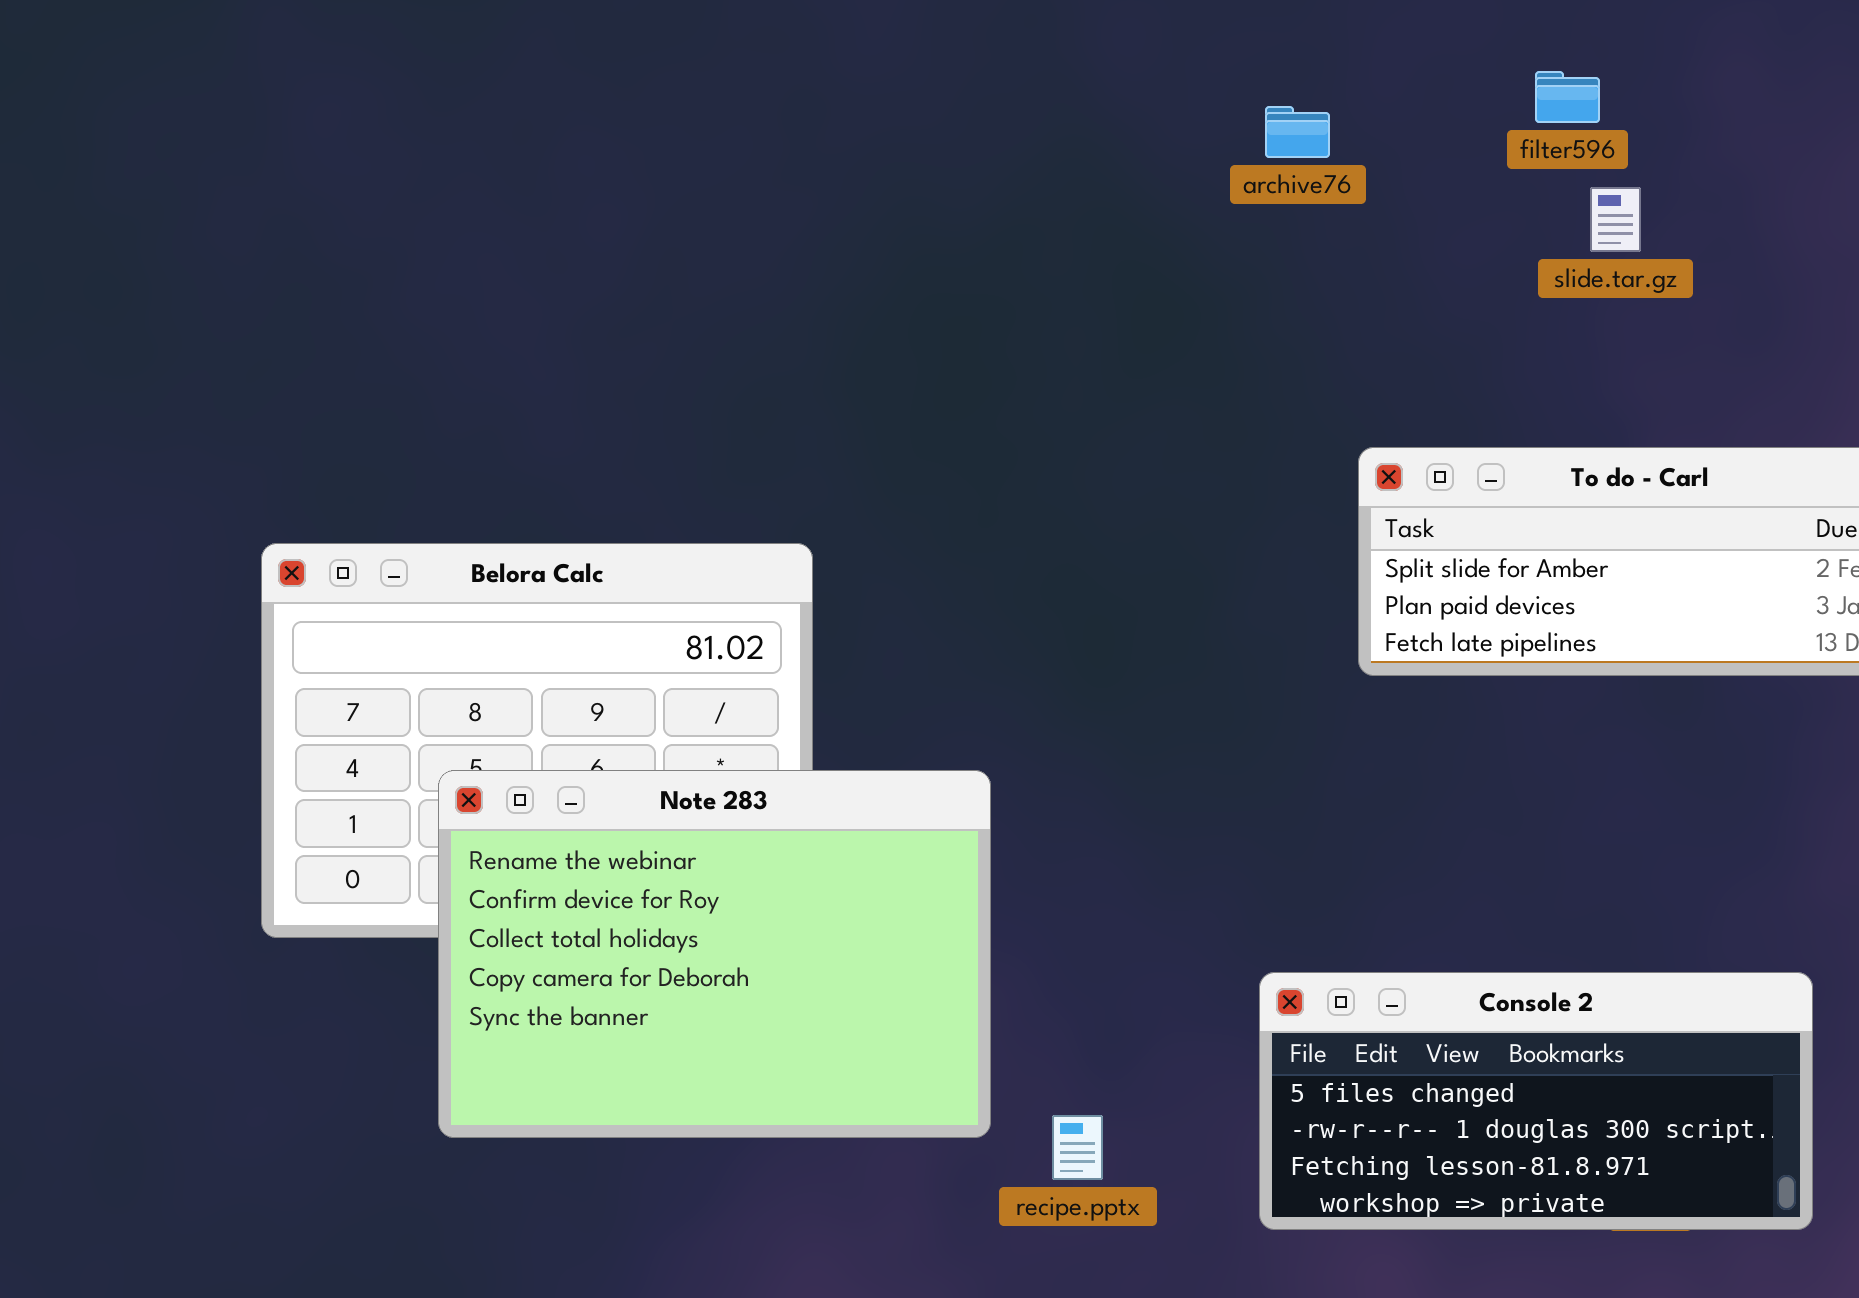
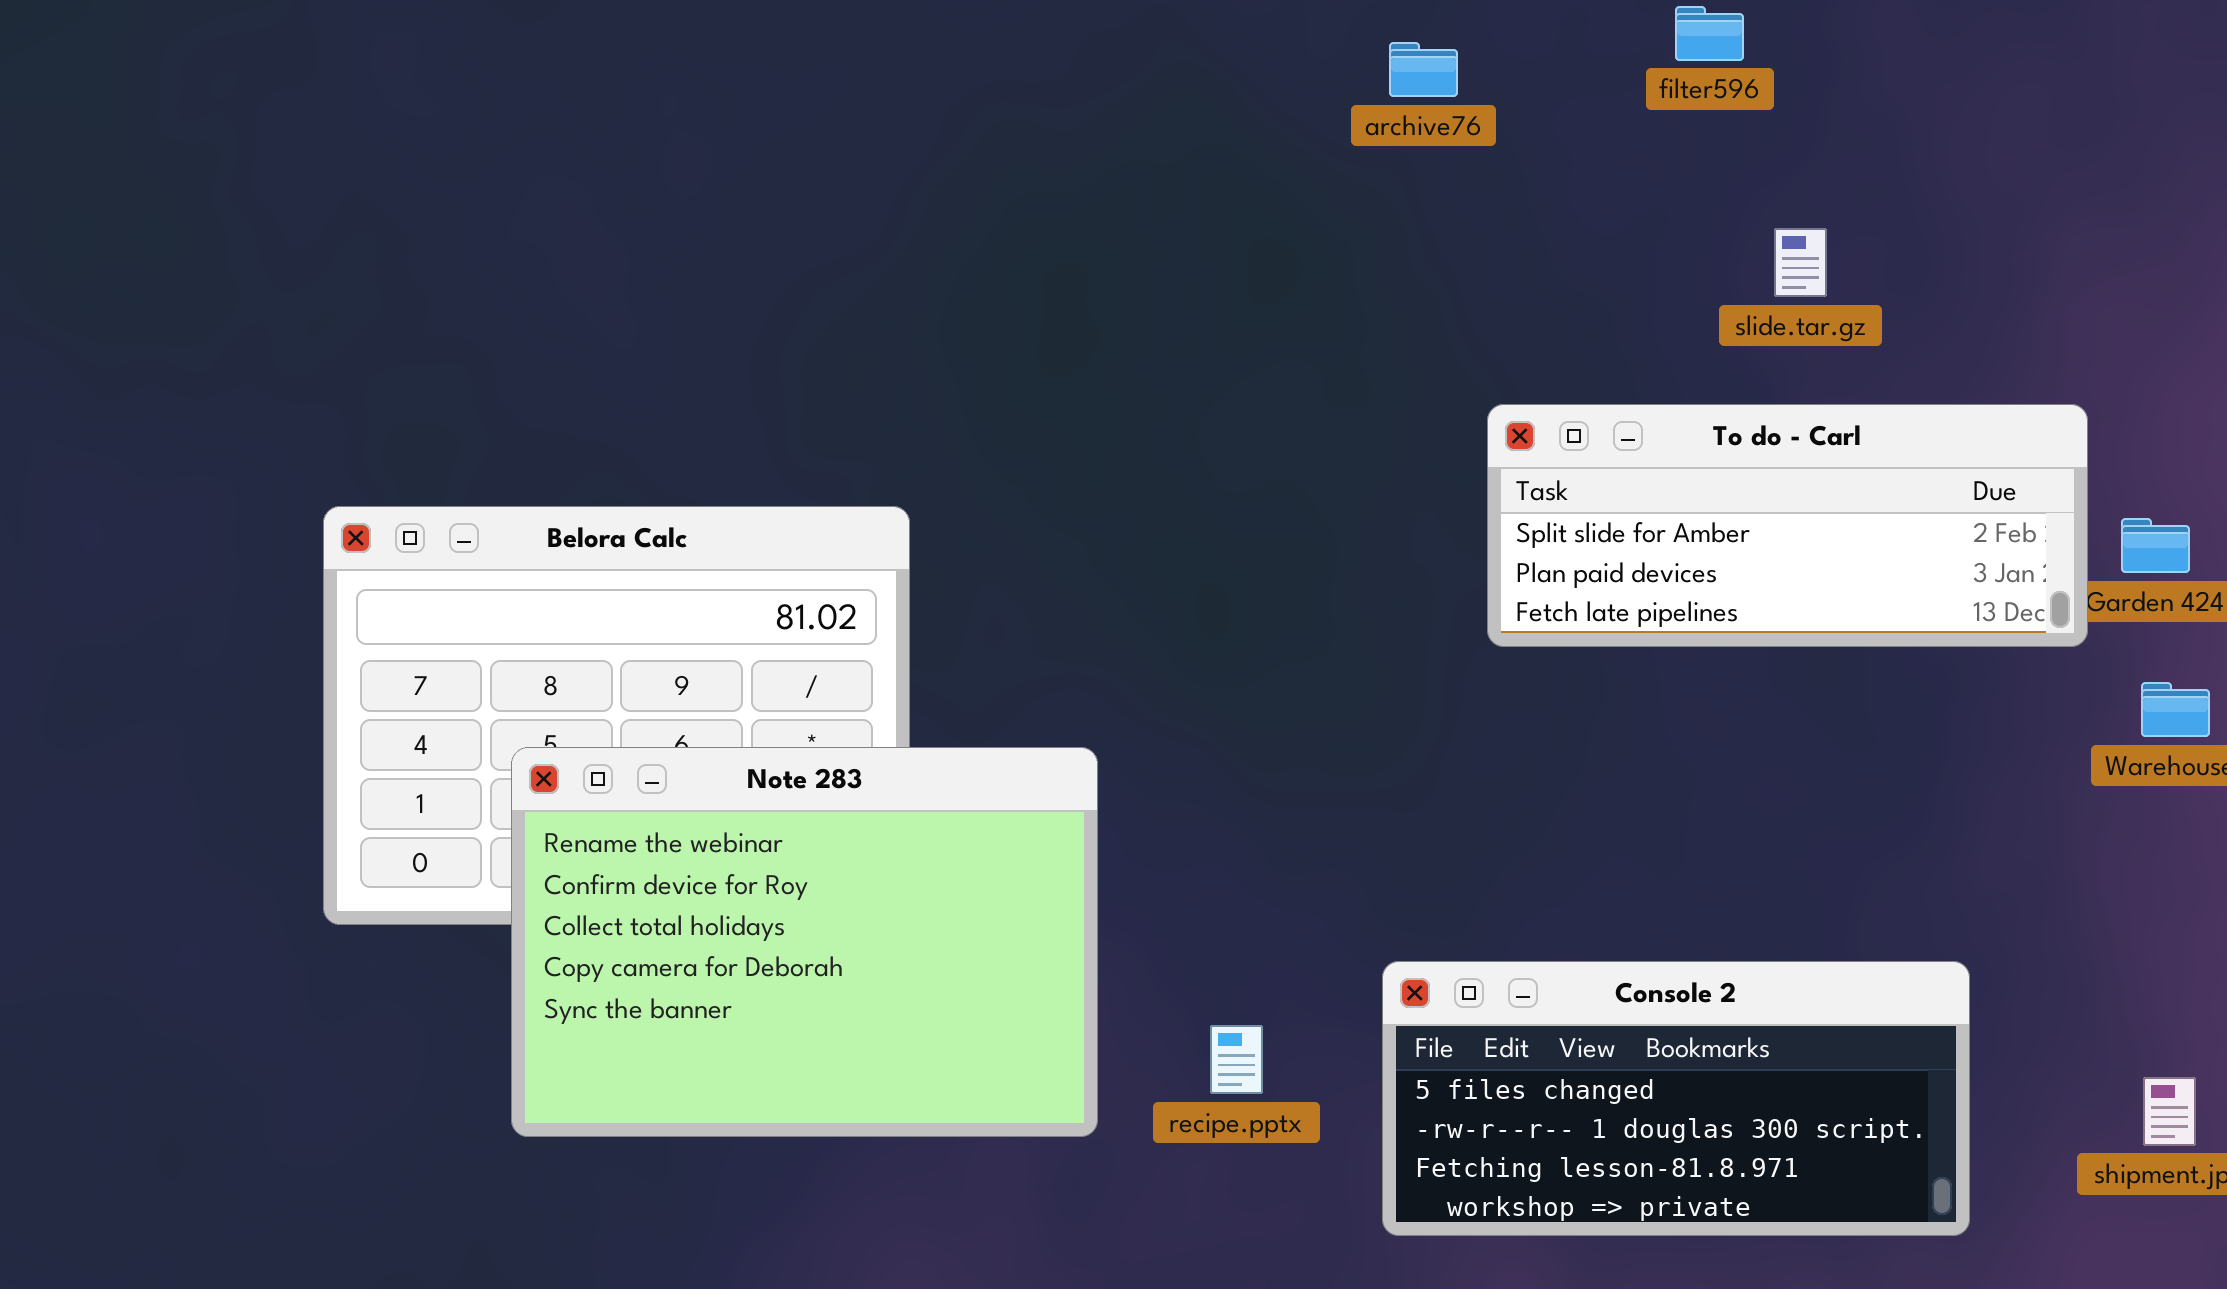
slide.tar.gz: [1590,187,1641,252] -> [1774,228,1827,297], moved
recipe.pptx: [1052,1115,1103,1180] -> [1210,1025,1263,1094], moved

